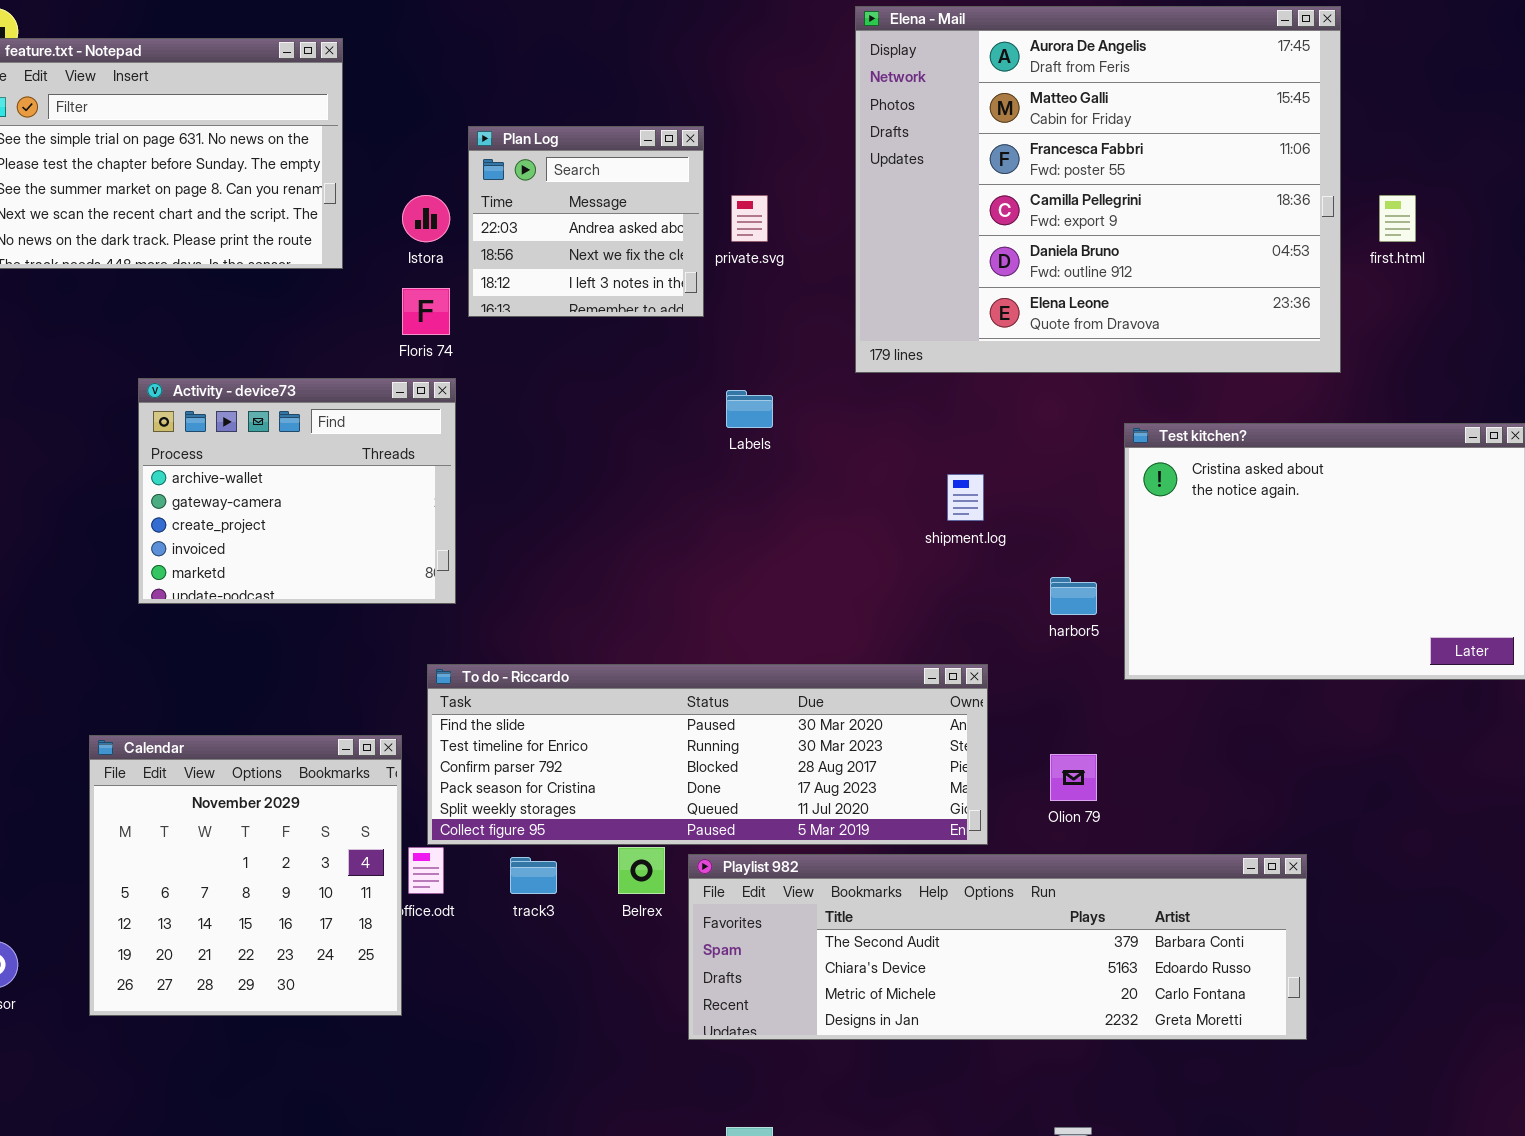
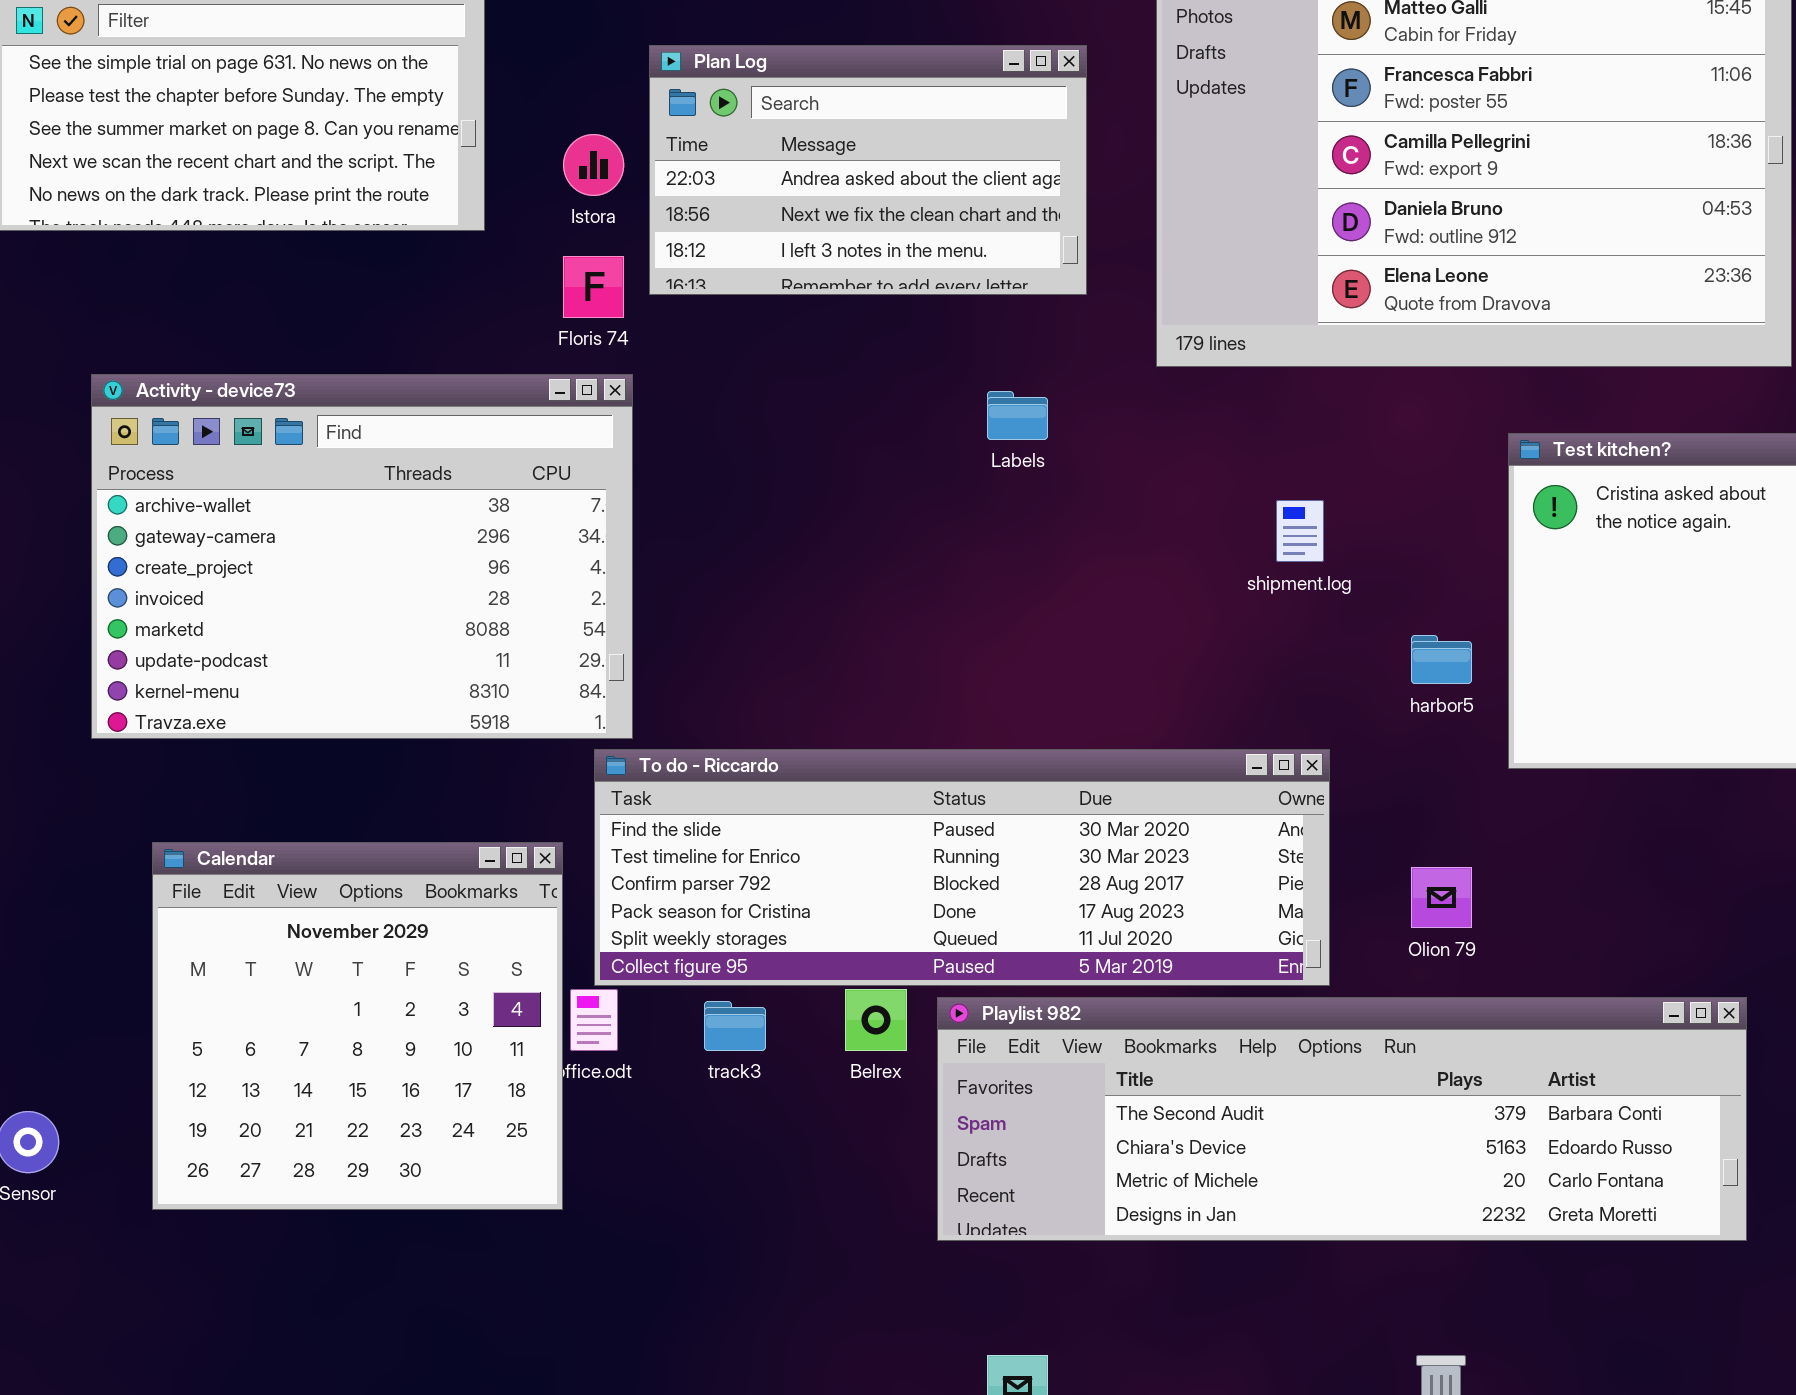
Plan Log: [468,126,704,317] -> [649,45,1087,295], resized
Activity - device73: [138,378,456,604] -> [91,374,633,739], resized

